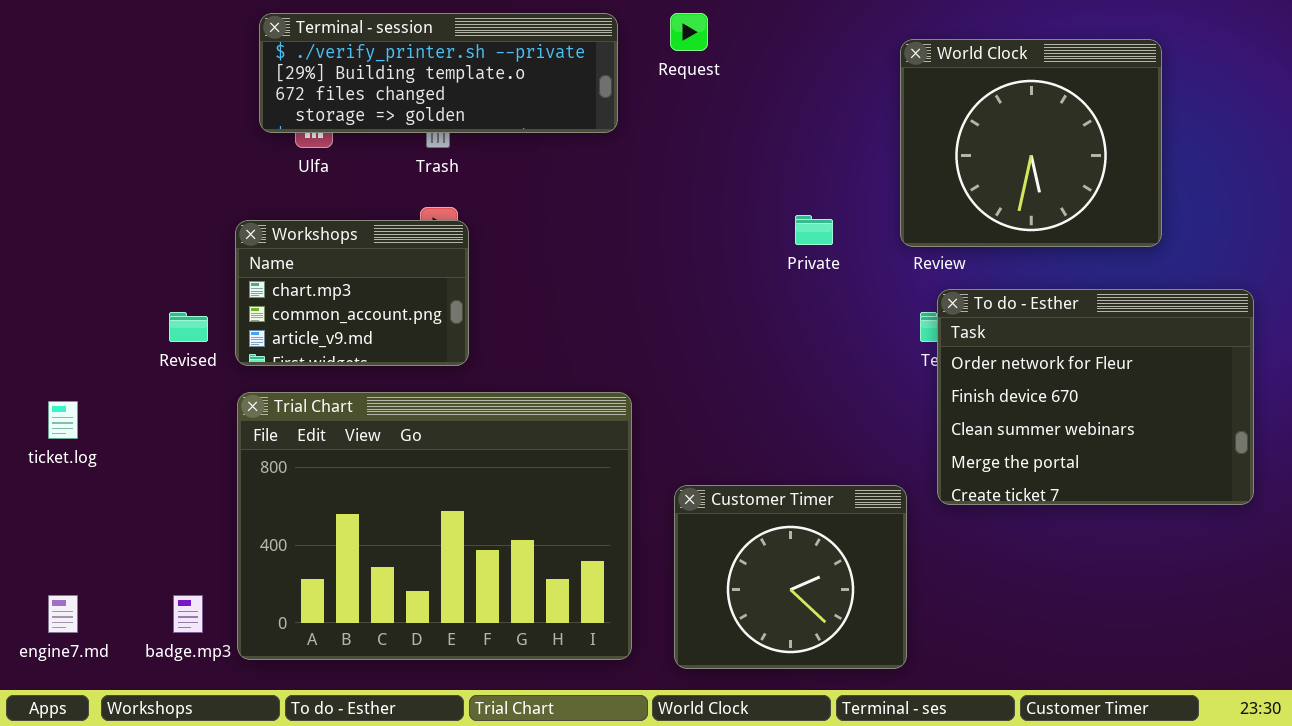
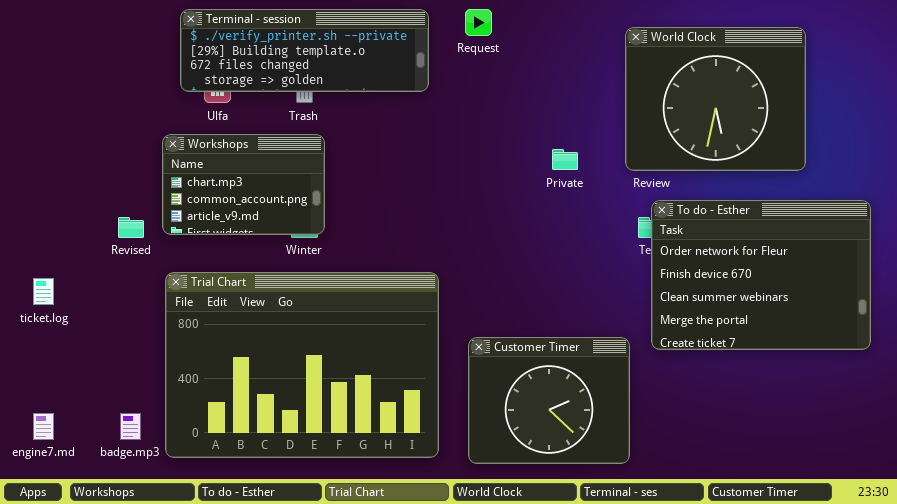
Workshops: [235,220,469,366] -> [162,134,325,235], moved

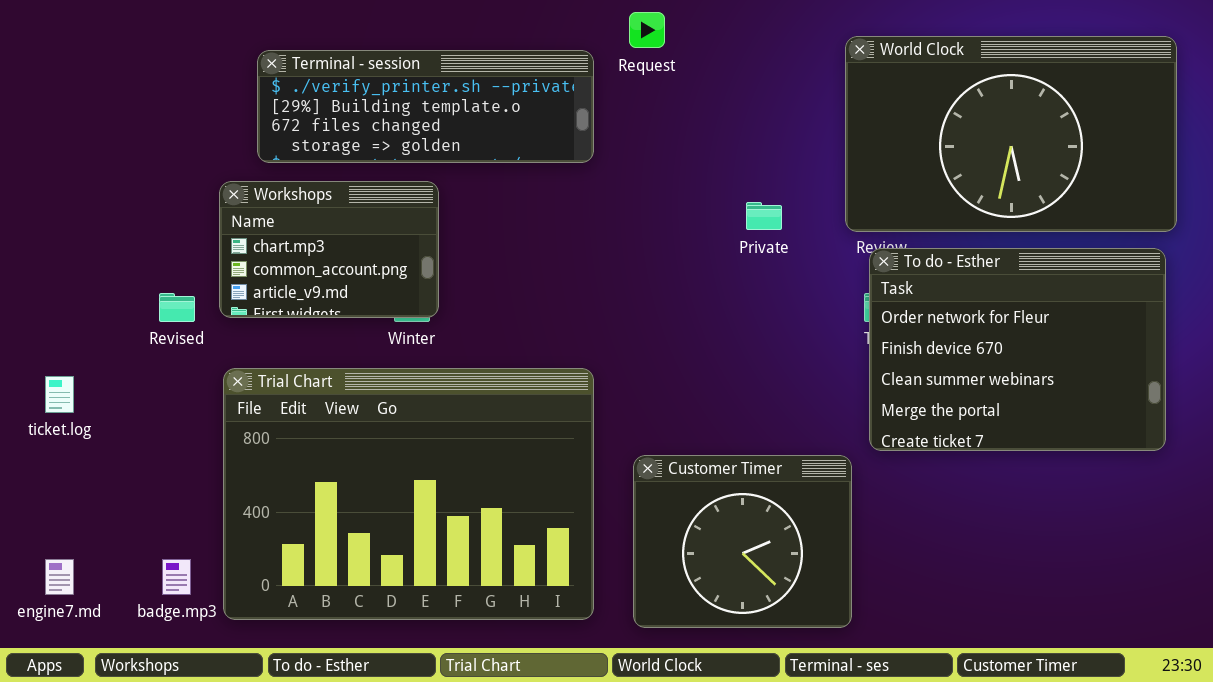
Terminal - session: [180,9,429,92] -> [257,50,594,163], moved
World Clock: [625,27,806,171] -> [845,36,1177,232], resized
To do - Esther: [651,200,871,350] -> [869,248,1166,451], moved

